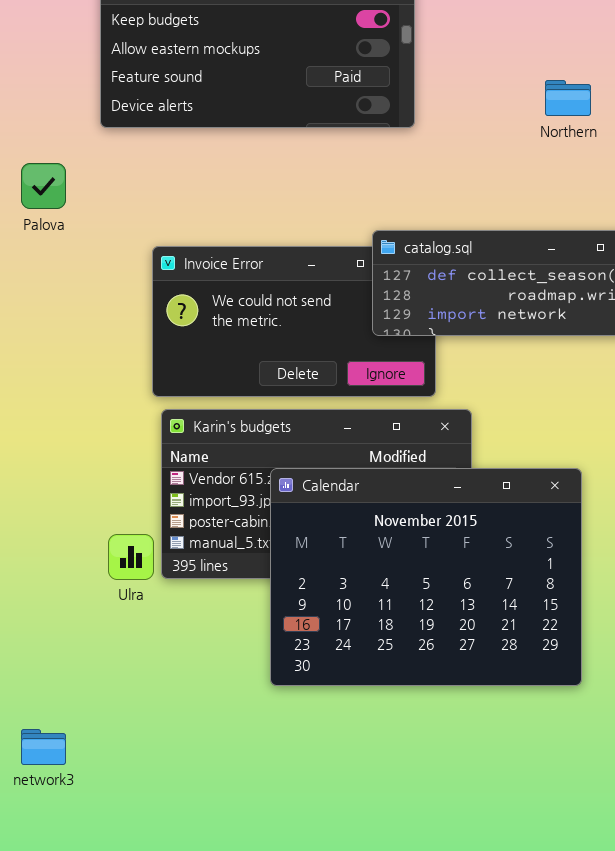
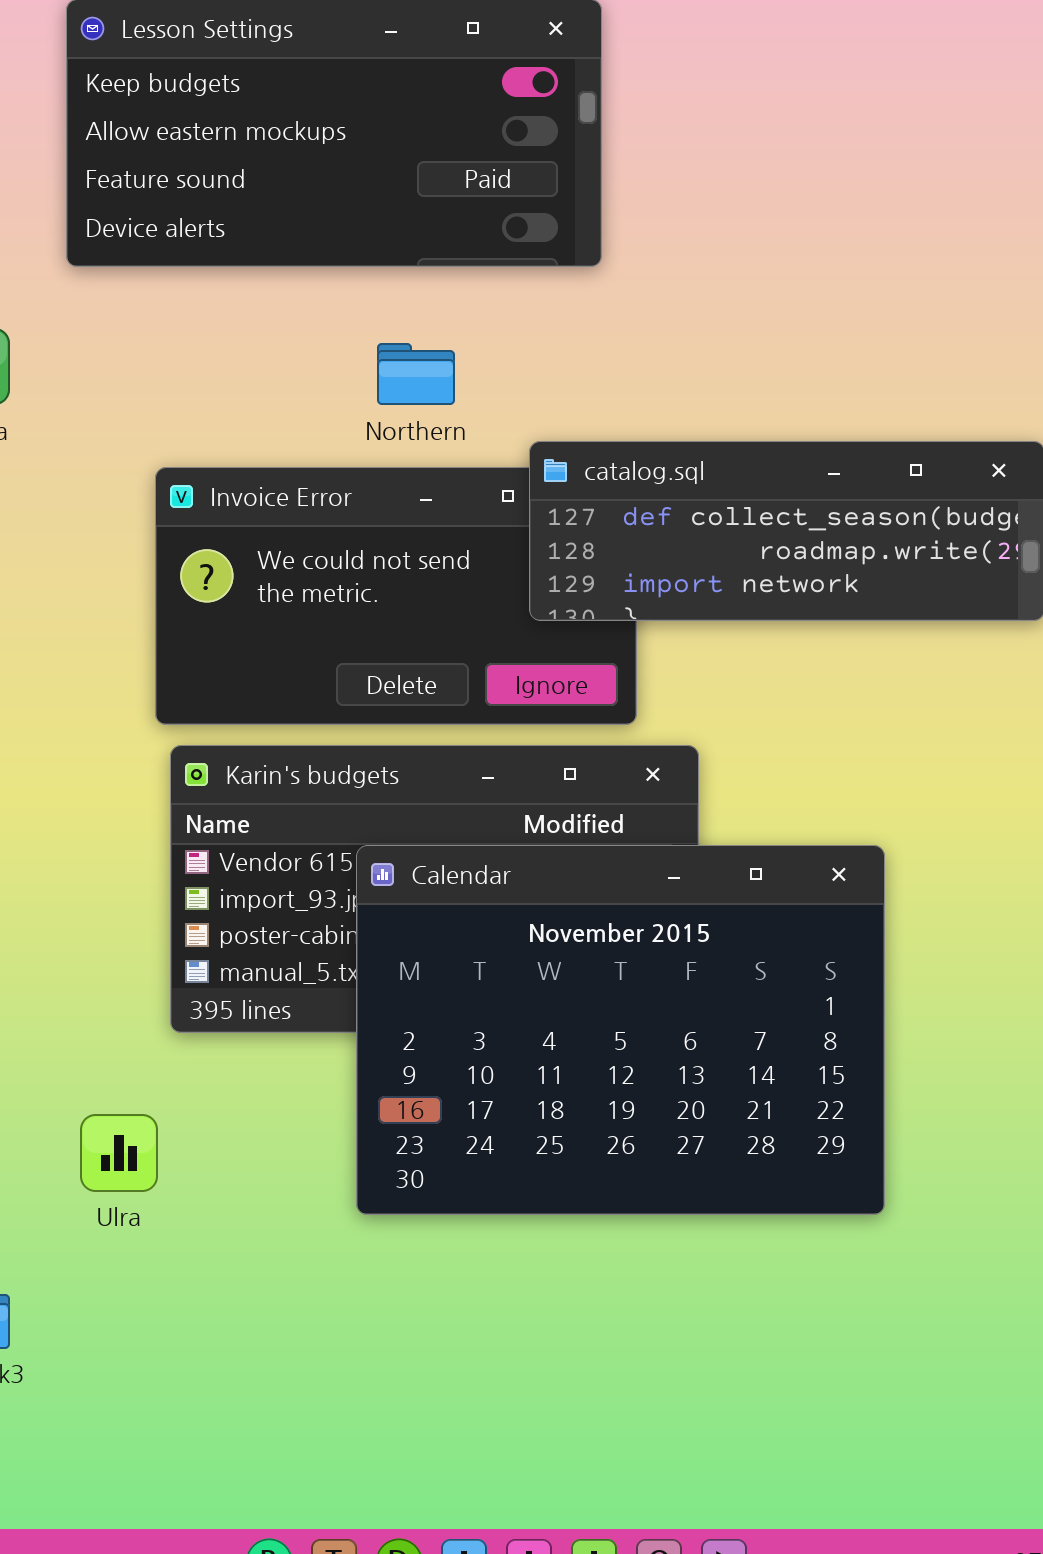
Northern: [545,80,591,116] -> [377,343,455,405], moved
Ulra: [108,534,154,580] -> [80,1114,158,1192], moved

